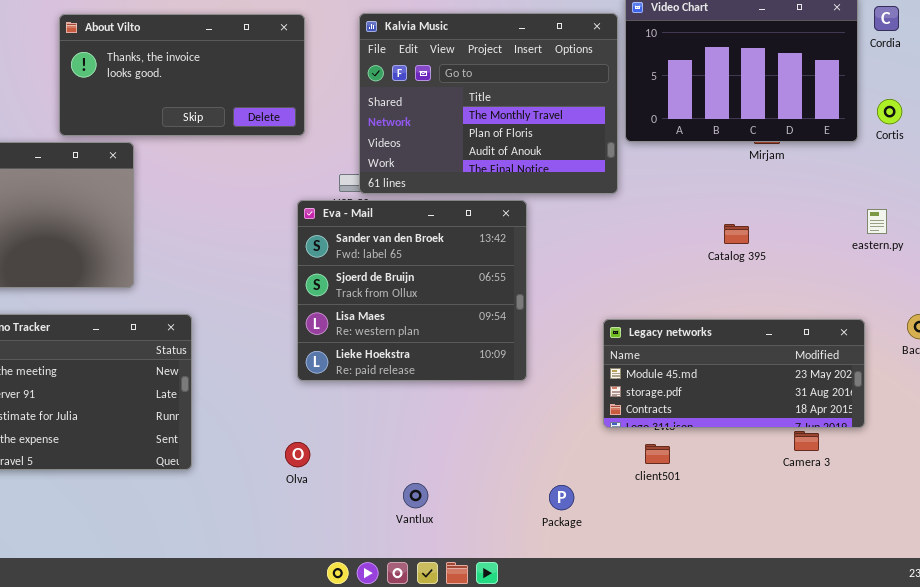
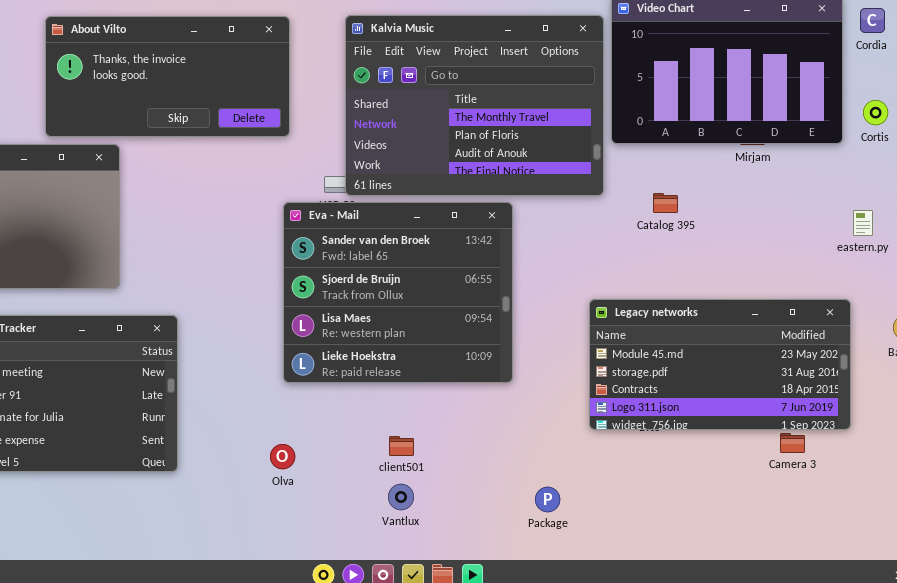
Catalog 395: [724,224,749,244] -> [653,193,678,213], moved
Legacy networks: [603,319,865,428] -> [589,299,851,430], resized
client501: [645,444,670,464] -> [389,436,414,456], moved

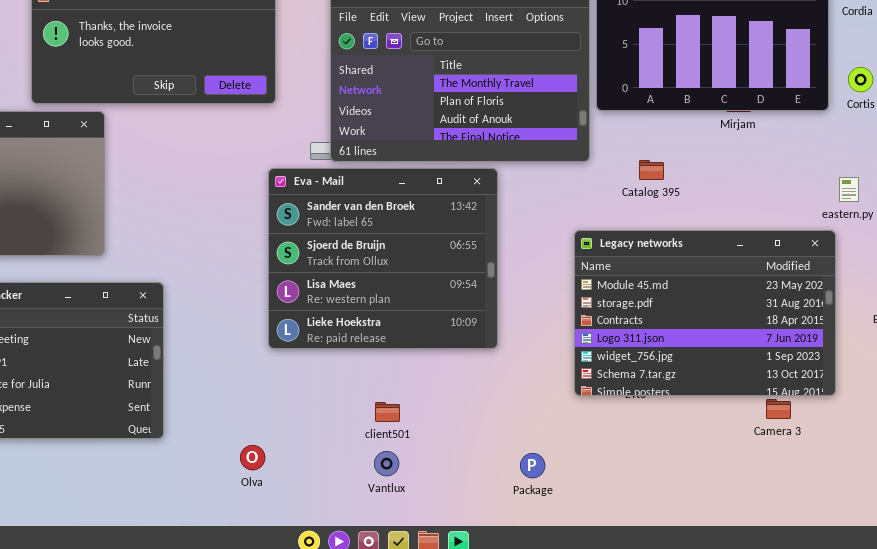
Legacy networks: [589,299,851,430] -> [574,230,836,396], resized
Olva: [270,444,295,469] -> [240,445,265,470], moved

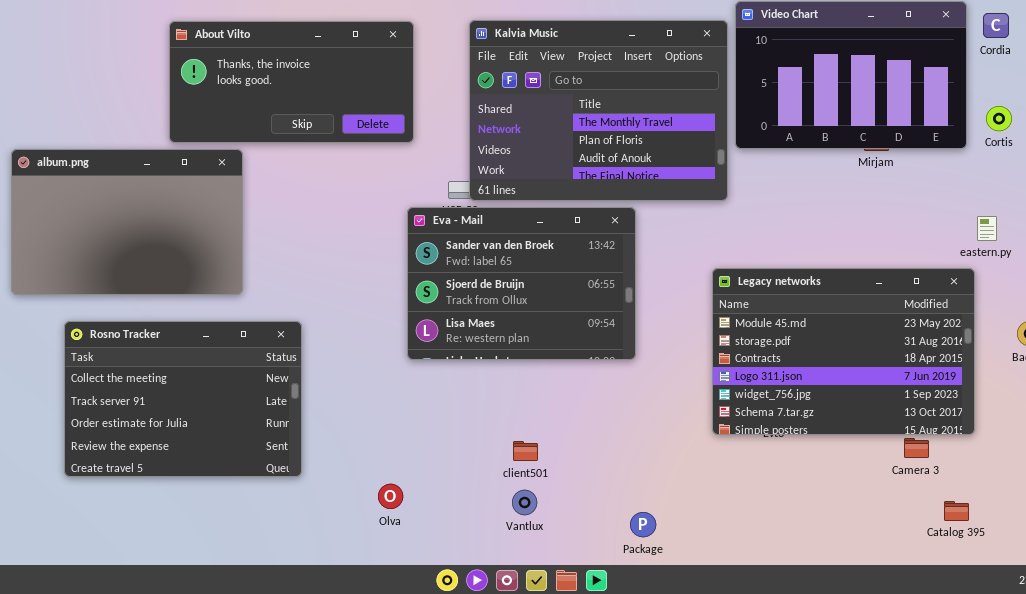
Catalog 395: [639,160,664,180] -> [944,501,969,521], moved
Eva - Mail: [268,168,498,349] -> [407,207,636,360], resized
Package: [520,453,545,478] -> [630,512,656,537], moved

